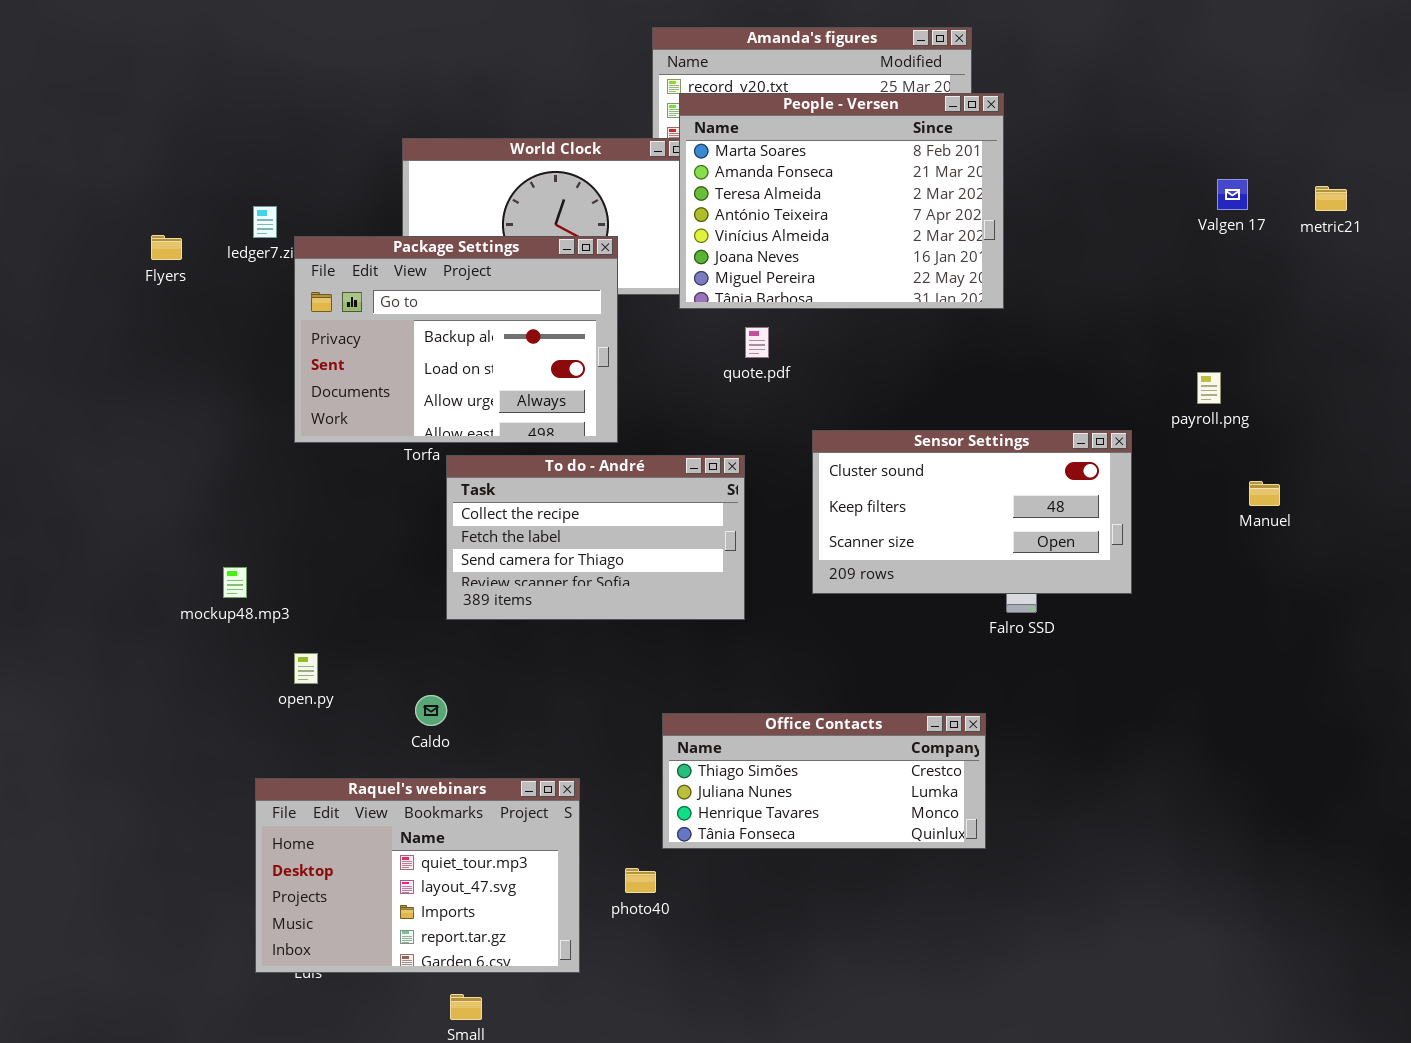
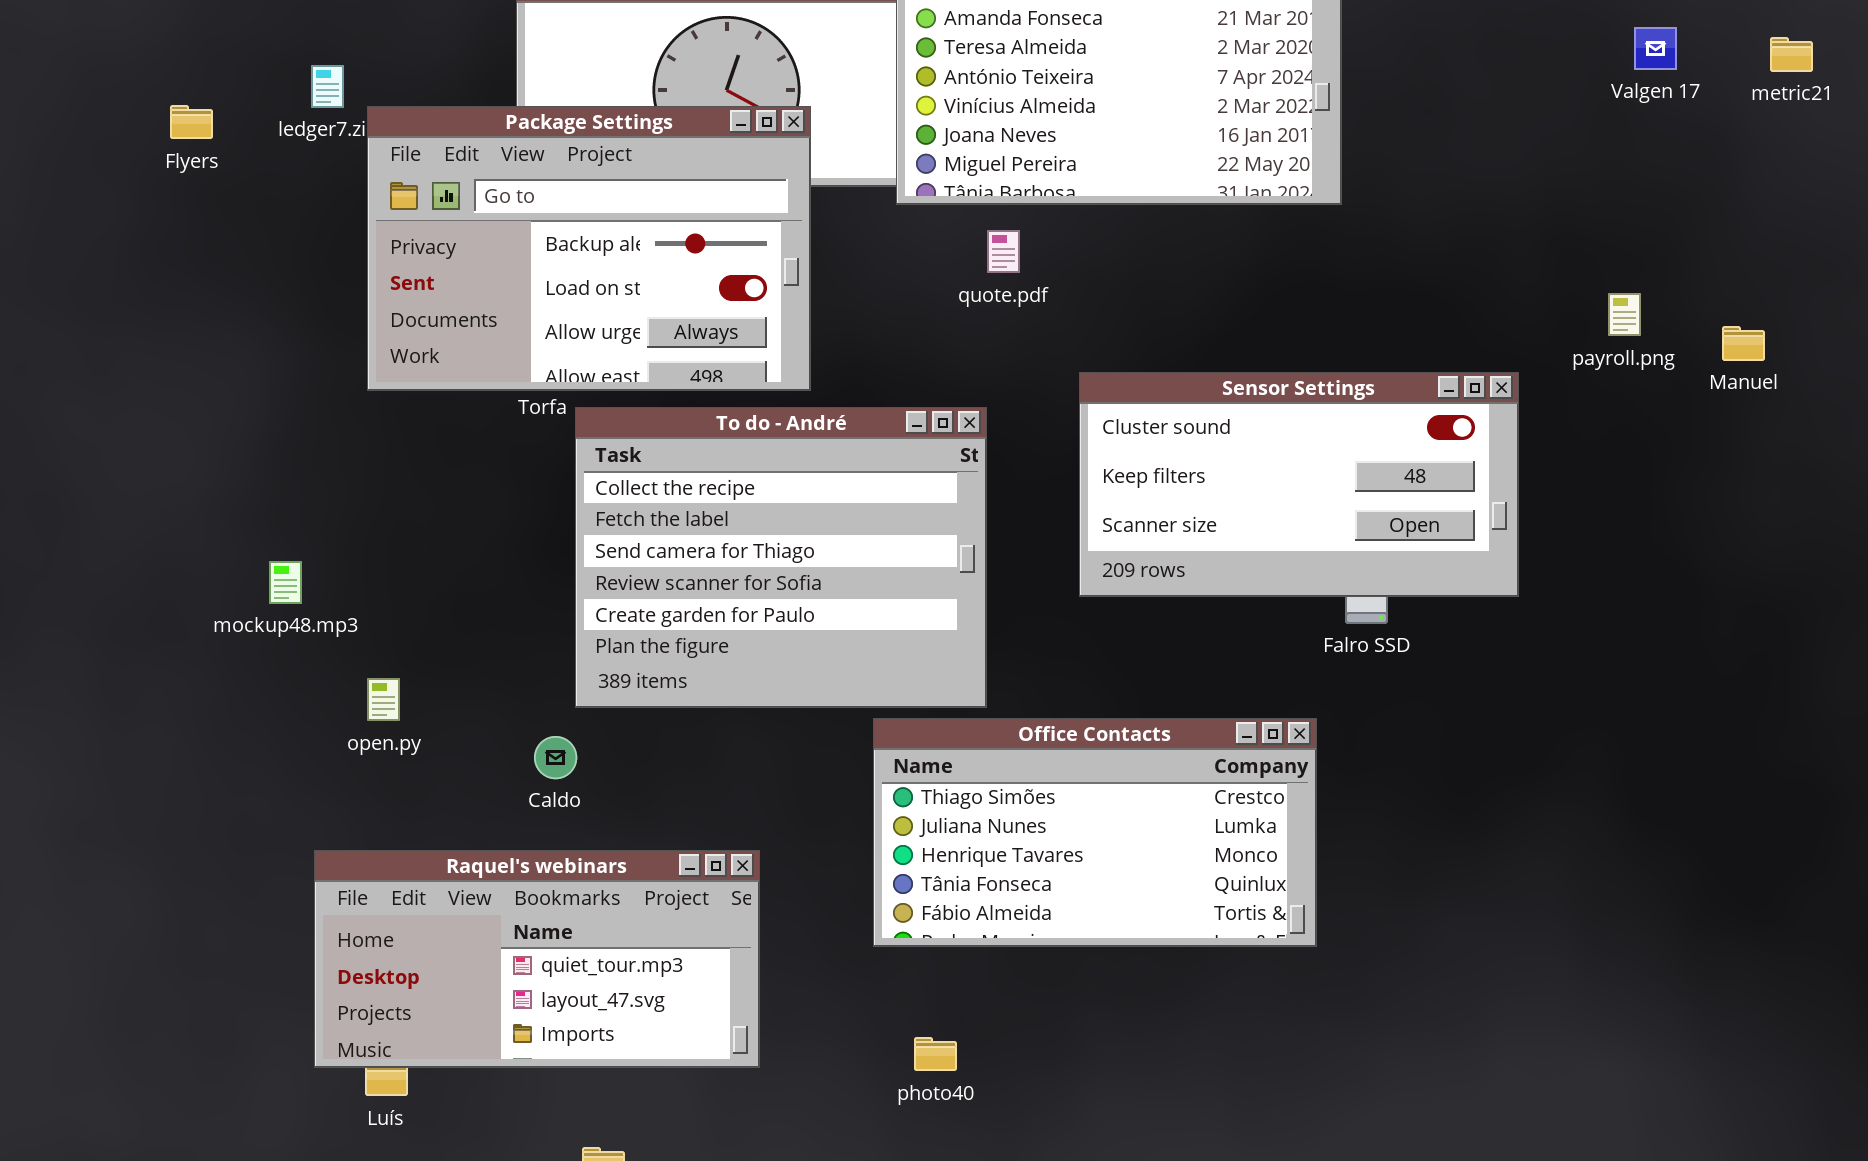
To do - André: [446,455,745,620] -> [575,407,987,708], resized
Manuel: [1249,481,1280,506] -> [1722,326,1765,361], moved
Office Contacts: [662,713,986,849] -> [873,718,1317,947], resized
Raquel's webinars: [255,778,580,973] -> [314,850,760,1068], resized
photo40: [625,868,656,893] -> [914,1037,957,1071], moved

